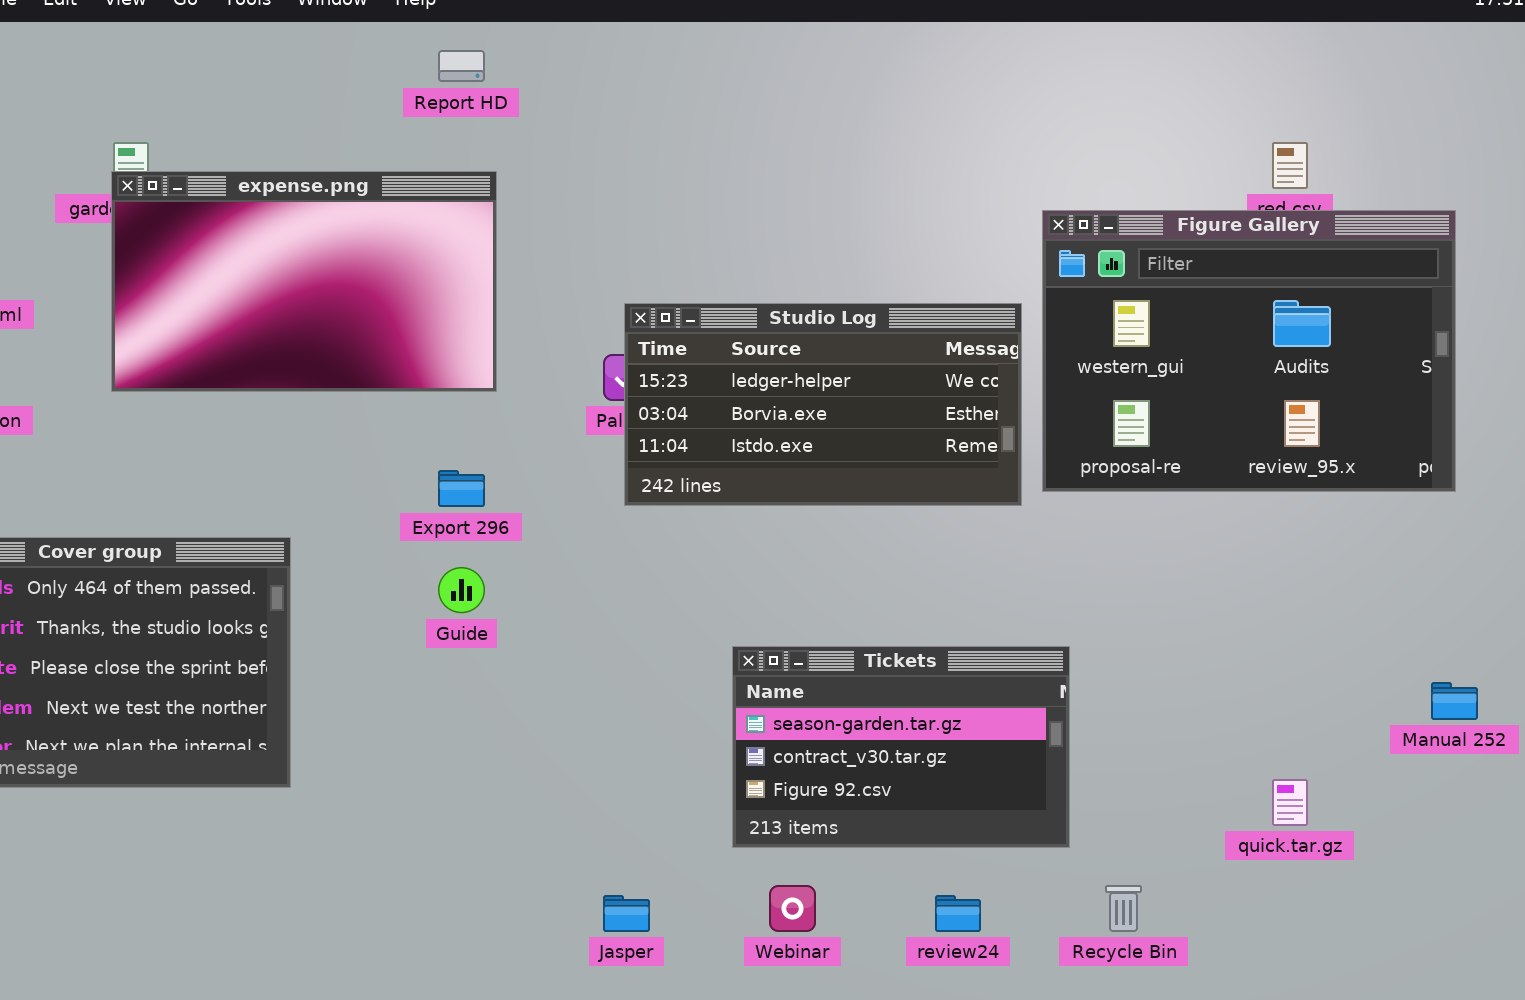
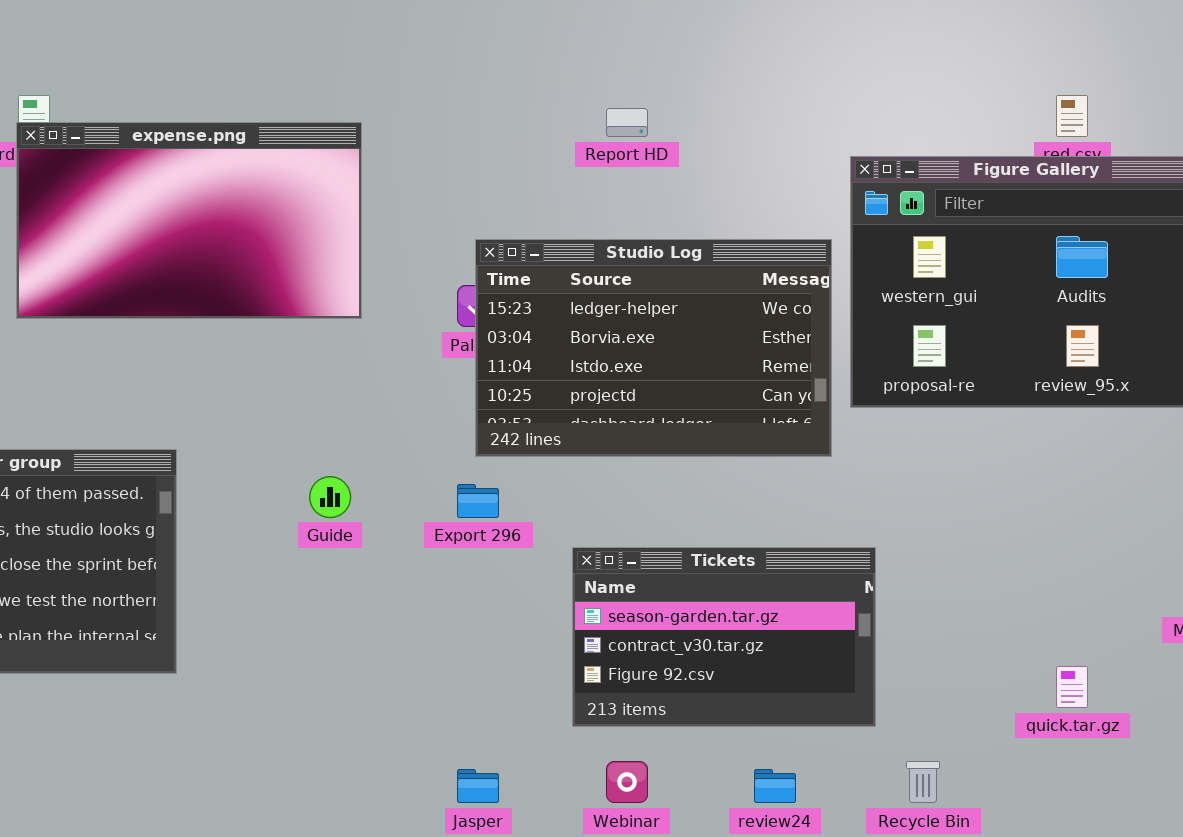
Report HD: [438,50,485,82] -> [606,108,648,137], moved
Studio Log: [624,303,1022,506] -> [475,239,832,457], resized
Export 296: [438,470,485,507] -> [457,484,499,518], moved

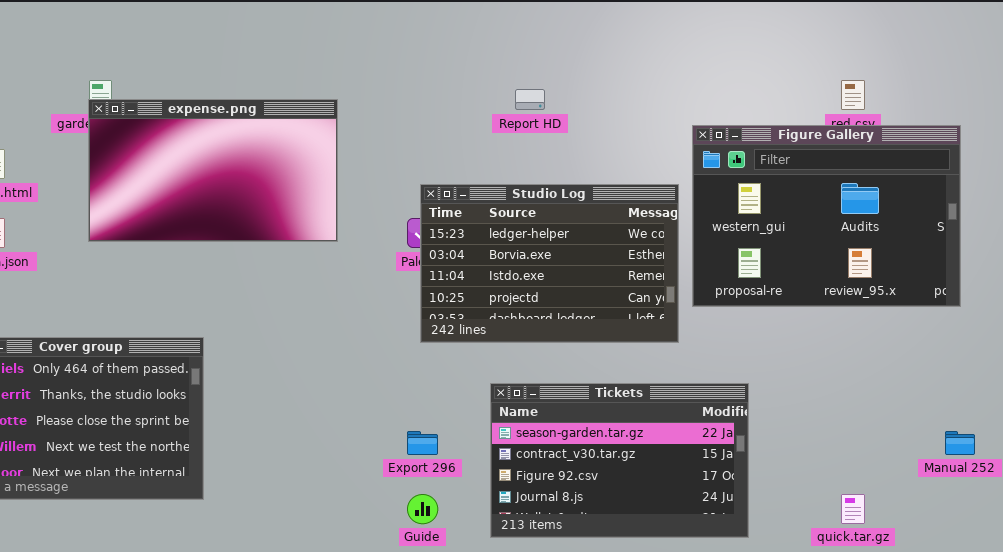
Guide: [309,476,351,518] -> [407,494,438,524], moved
Export 296: [457,484,499,518] -> [407,431,438,455], moved
Tickets: [572,547,876,727] -> [490,383,749,538], resized

